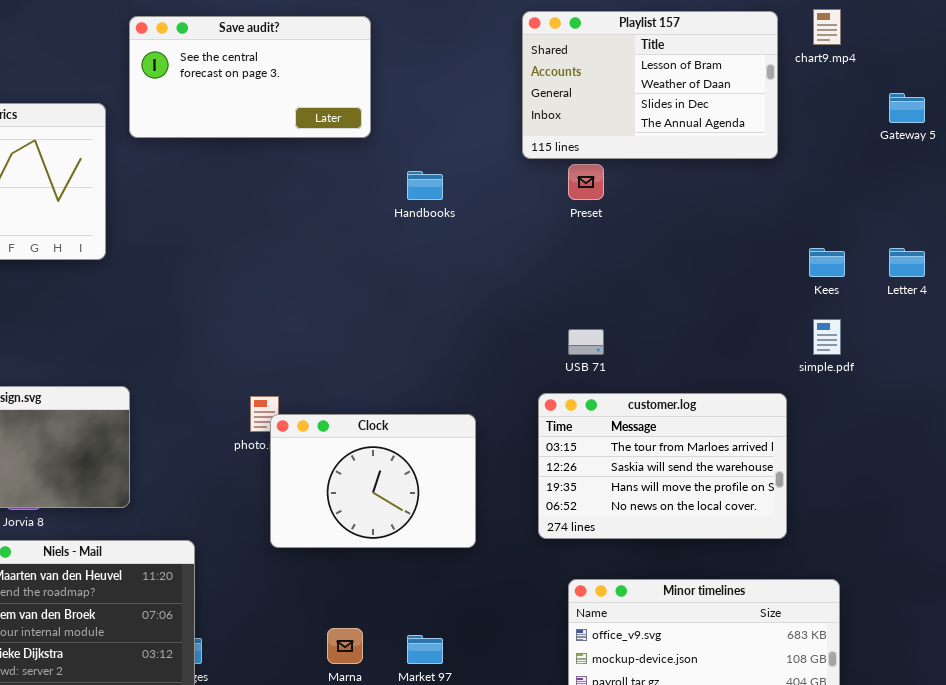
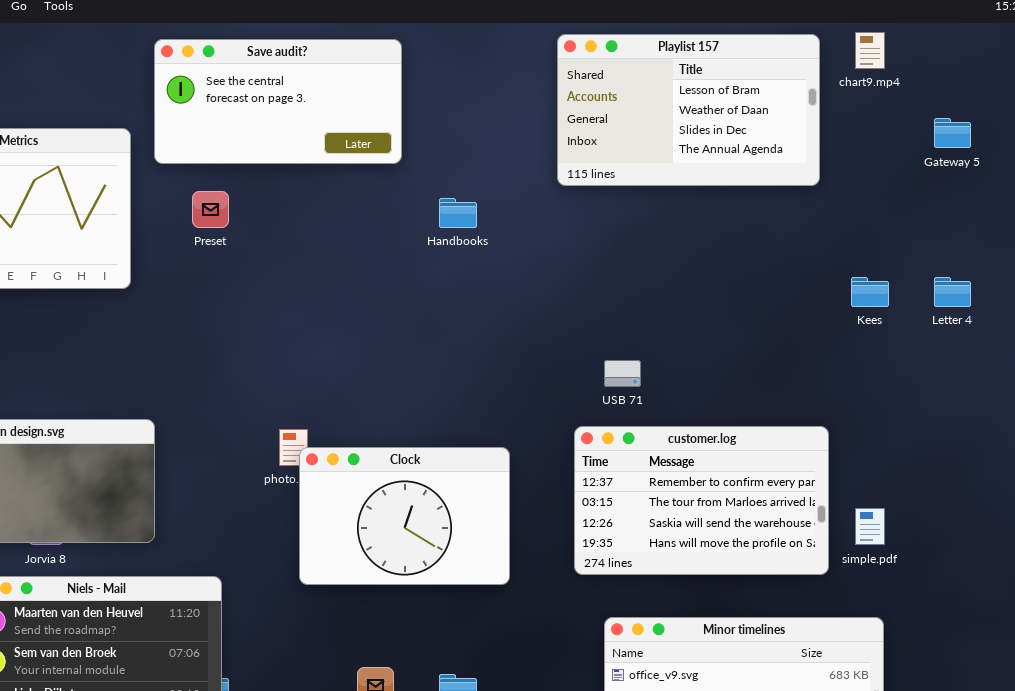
Preset: [568,164,604,200] -> [192,191,229,228], moved
simple.pdf: [813,319,841,355] -> [855,508,885,545], moved
customer.log: [538,393,787,539] -> [574,426,829,575], scrolled up 1 row

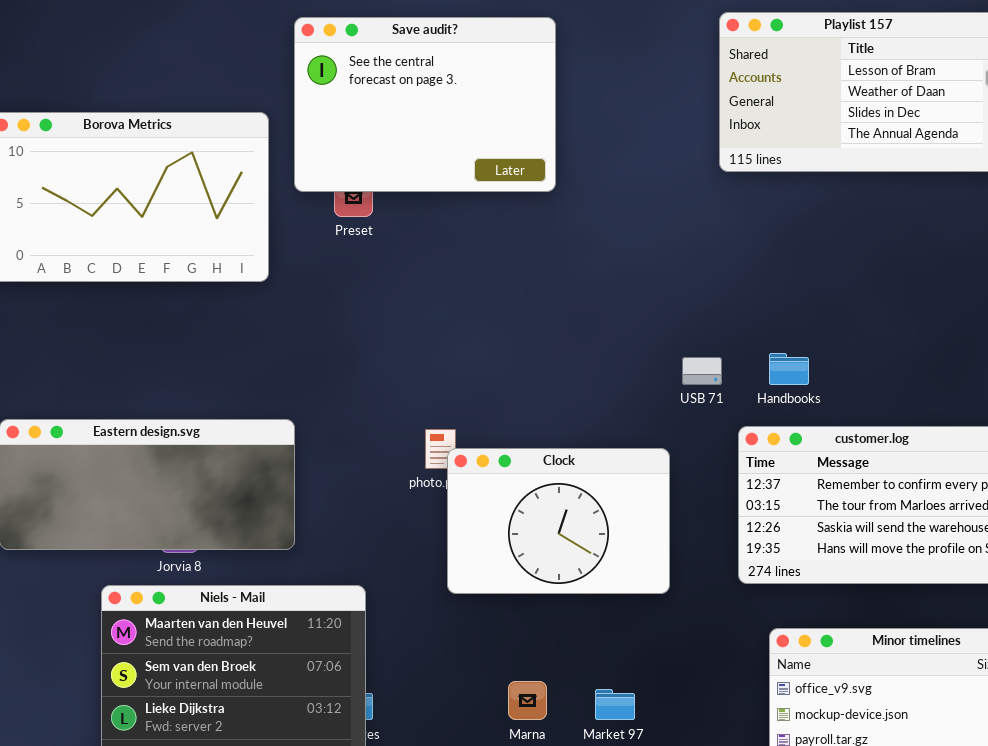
Save audit?: [154,39,402,164] -> [294,17,556,192], resized
Handbooks: [439,198,477,228] -> [769,353,809,385], moved
USB 71: [604,360,641,387] -> [682,357,722,385], moved

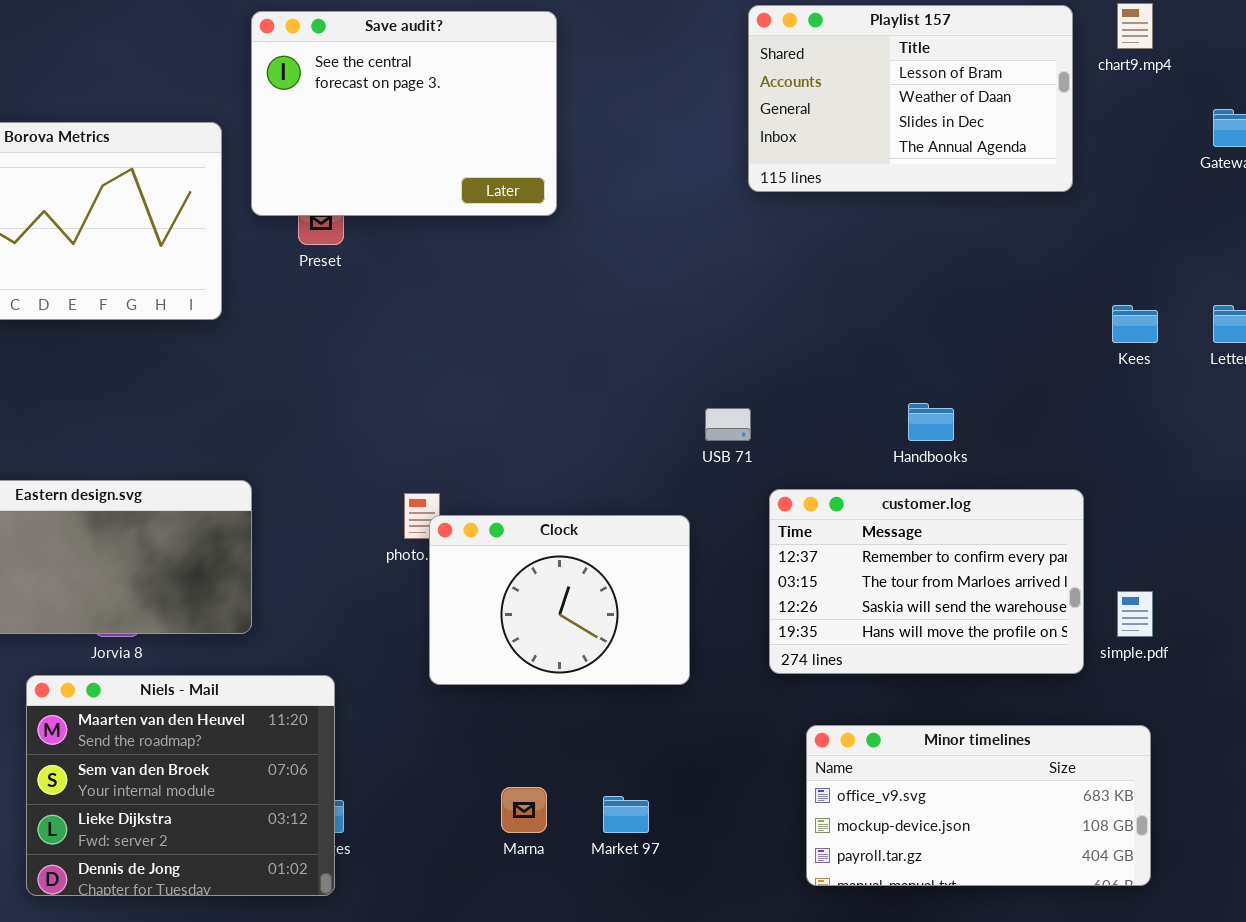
Handbooks: [769,353,809,385] -> [908,403,954,441], moved

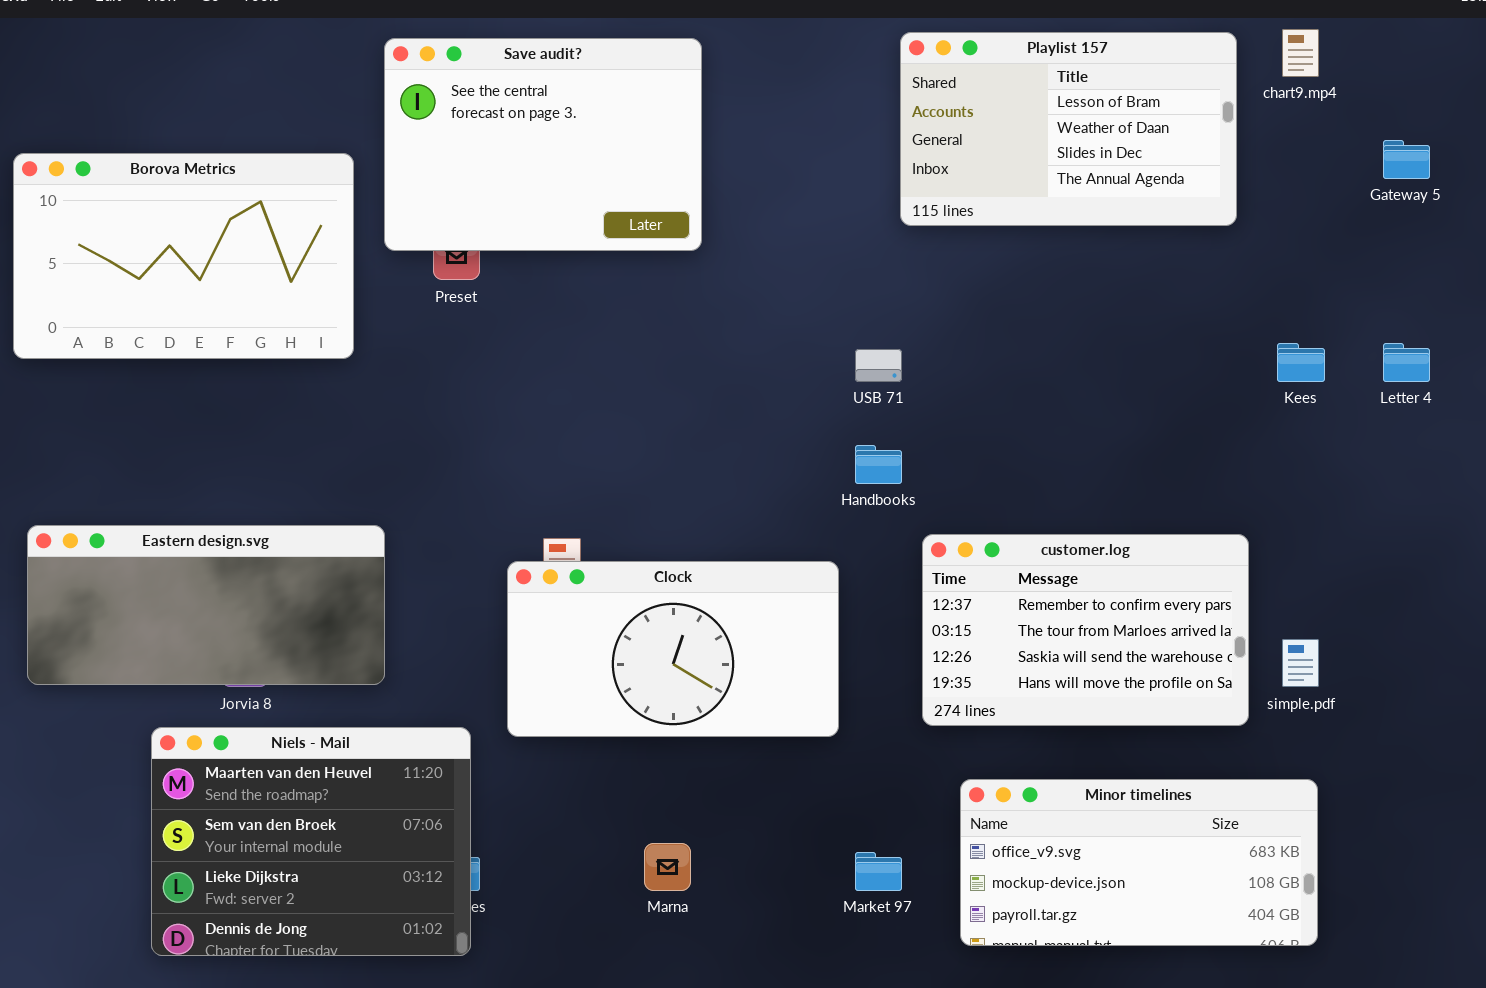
Handbooks: [908,403,954,441] -> [855,445,902,484], moved
USB 71: [705,408,751,441] -> [855,349,902,382], moved
Clock: [429,515,690,685] -> [507,561,839,737], resized
Market 97: [603,796,649,833] -> [855,852,902,891], moved

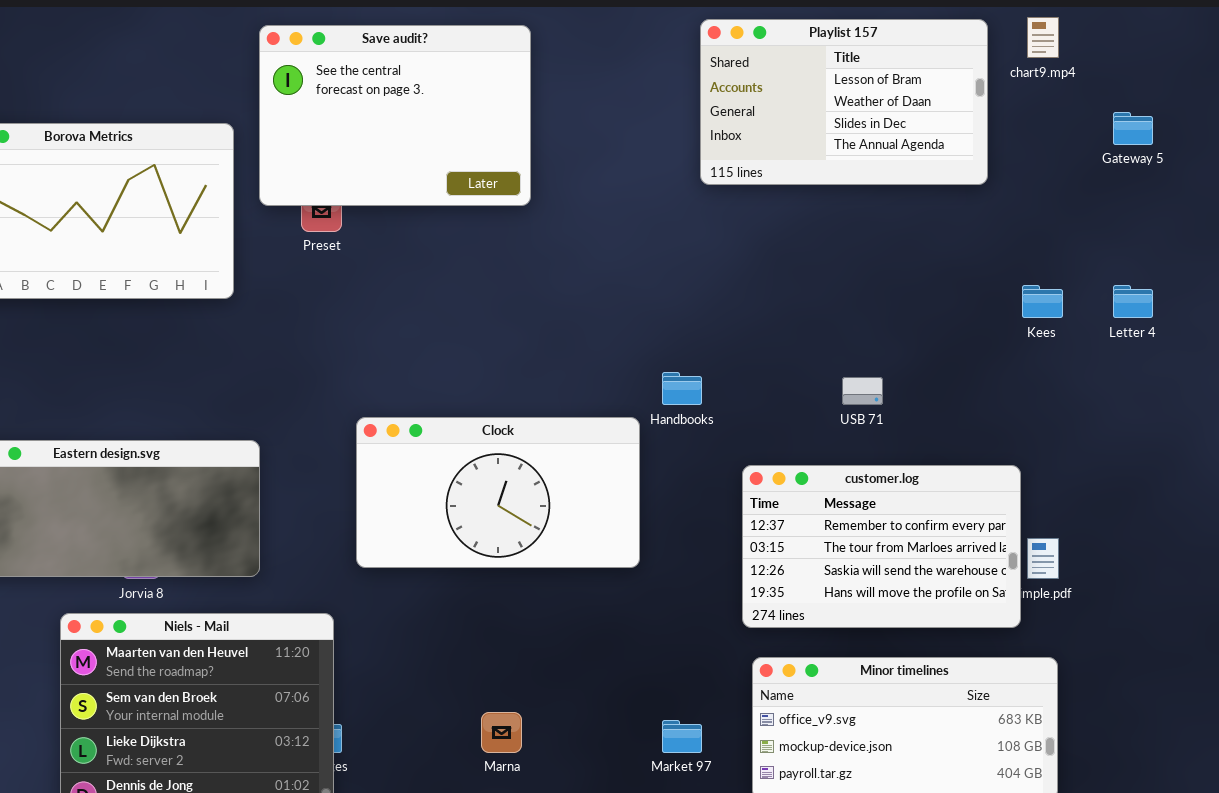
USB 71: [855,349,902,382] -> [842,377,883,405], moved
customer.log: [922,534,1249,726] -> [742,465,1021,628], moved
Clock: [507,561,839,737] -> [356,417,640,568], moved

